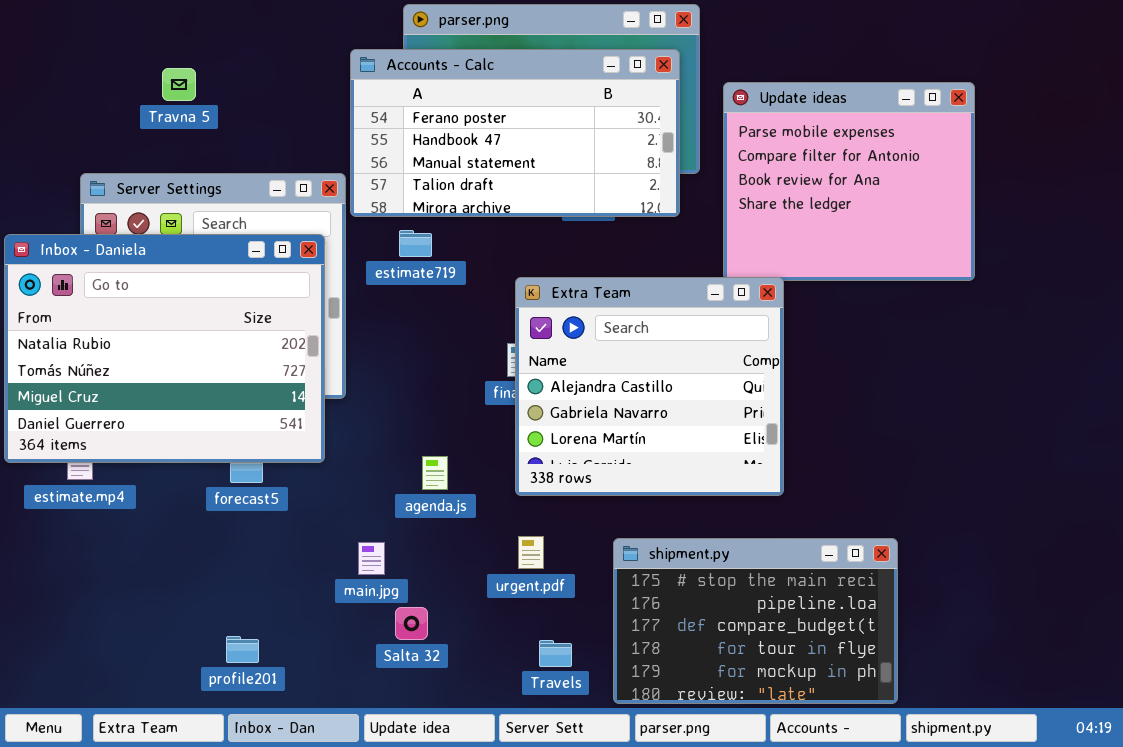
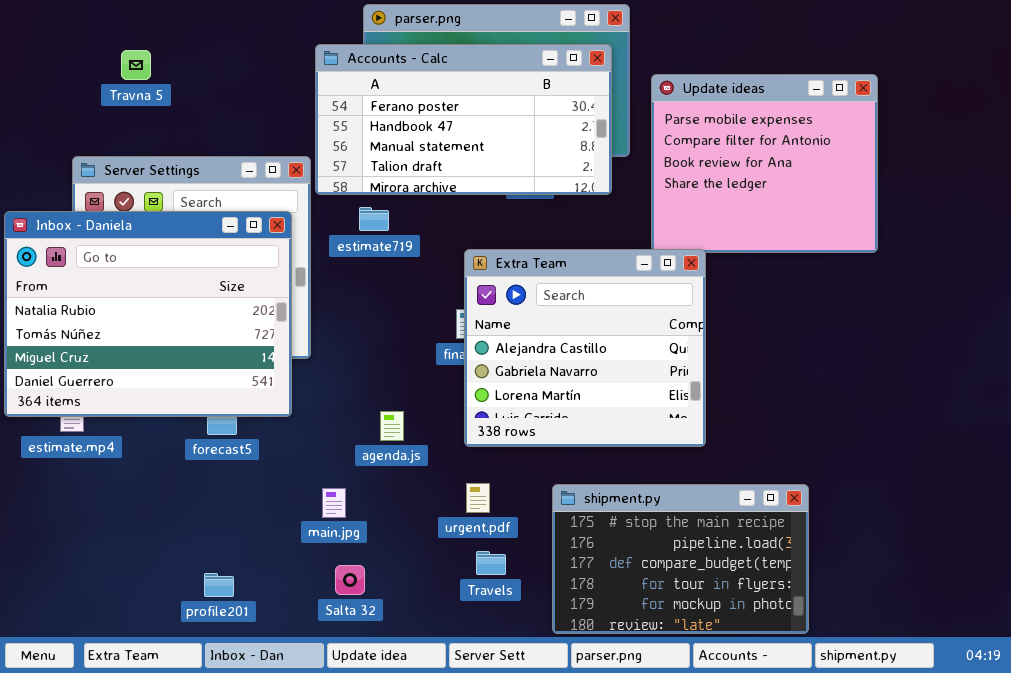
Travna 5: [162,68,196,101] -> [121,50,151,80], moved
Salta 32: [395,607,428,640] -> [335,565,365,595], moved
Travels: [539,640,572,667] -> [476,551,506,575], moved

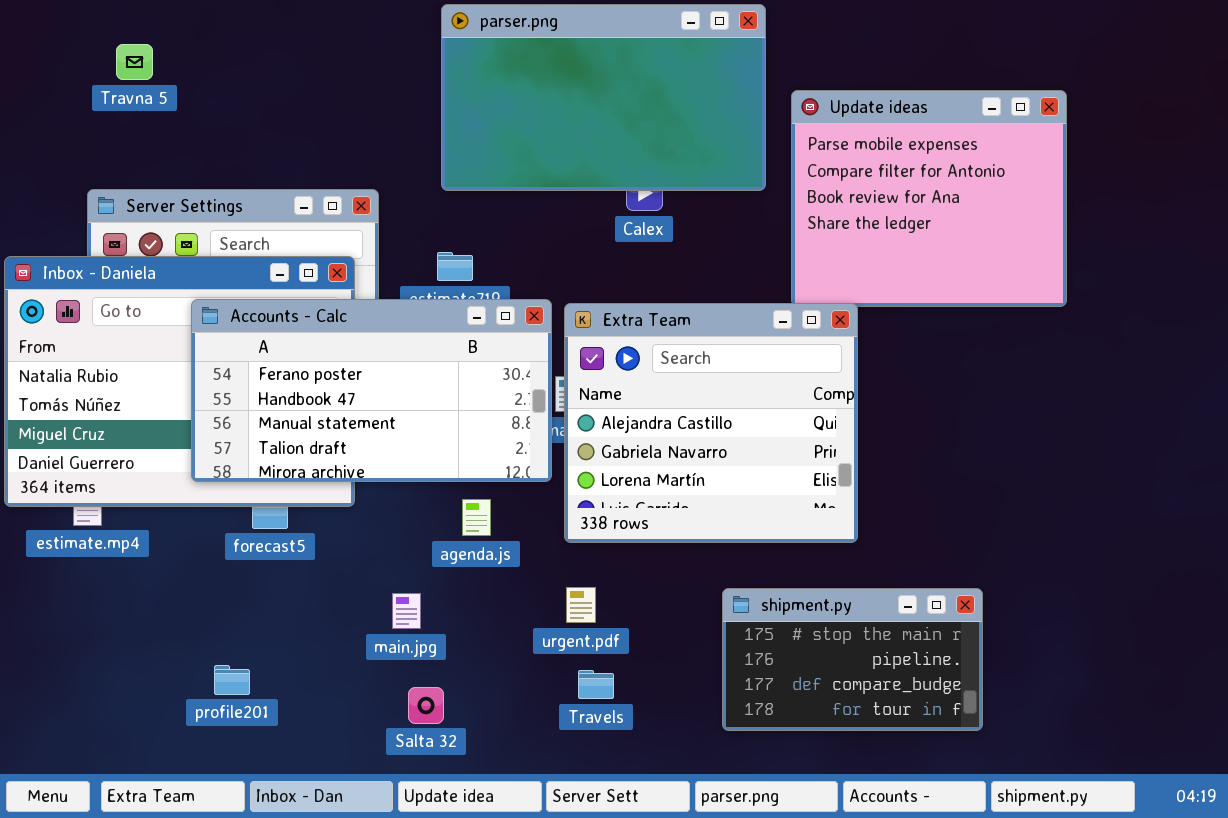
Accounts - Calc: [315,44,612,195] -> [191,299,552,482], moved
Travna 5: [121,50,151,80] -> [116,44,153,80], moved
shipment.py: [552,484,809,634] -> [722,588,983,731], resized
profile201: [204,573,234,597] -> [214,665,250,695], moved

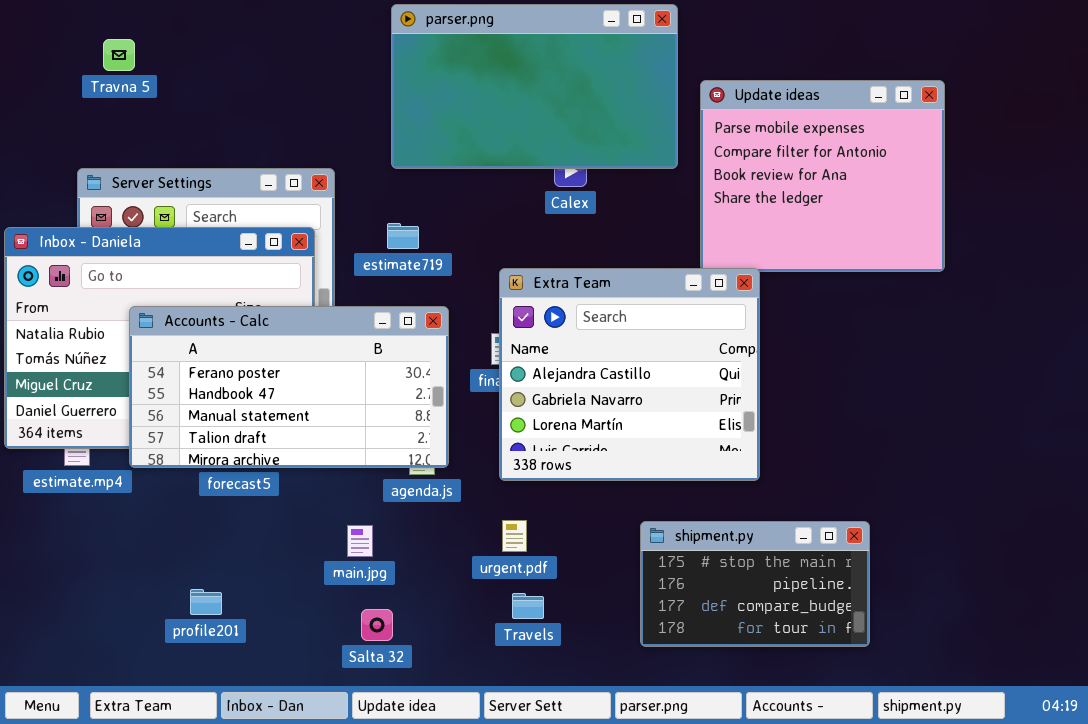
Accounts - Calc: [191,299,552,482] -> [129,306,449,468], moved

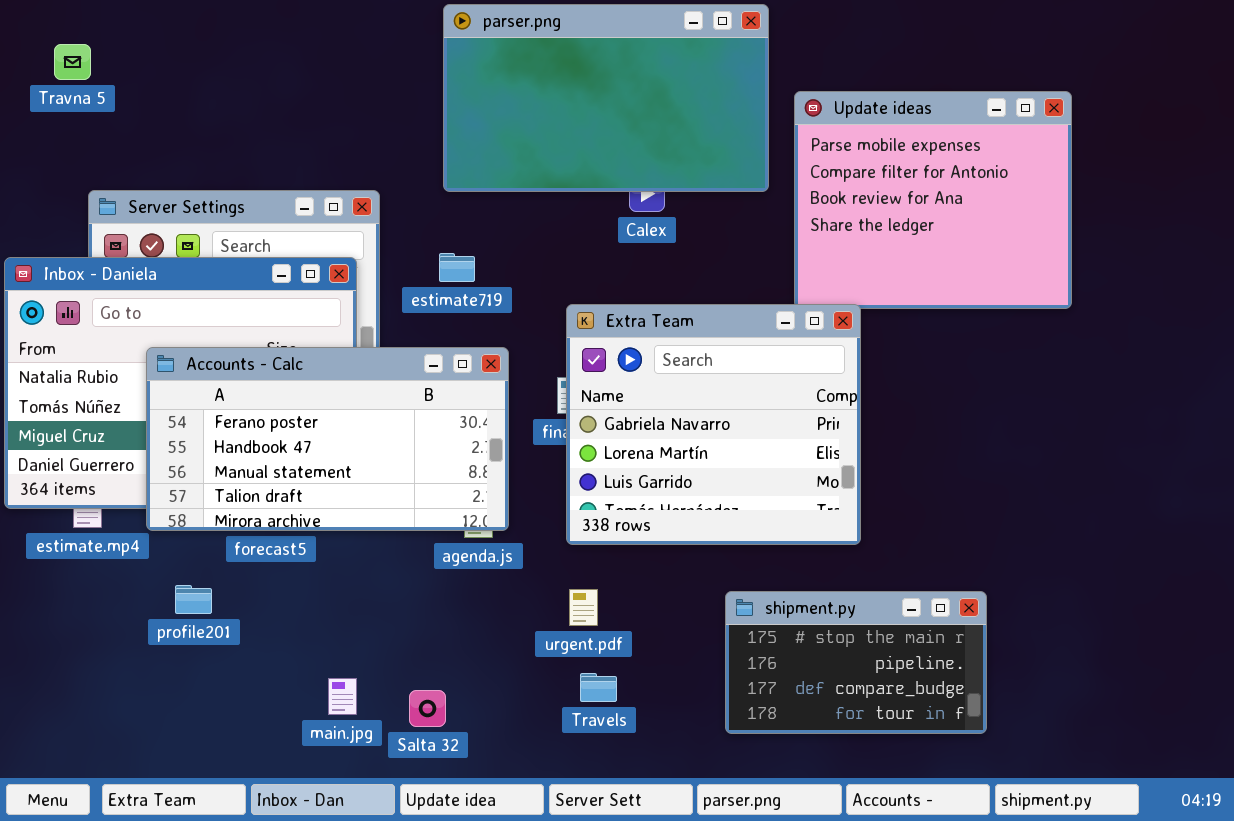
Travna 5: [103,39,135,71] -> [54,44,91,80], moved
Extra Team: [499,268,760,481] -> [566,304,861,545], scrolled down 1 row
main.jpg: [347,525,373,557] -> [328,678,357,715], moved
profile201: [190,589,222,615] -> [175,585,212,614], moved

